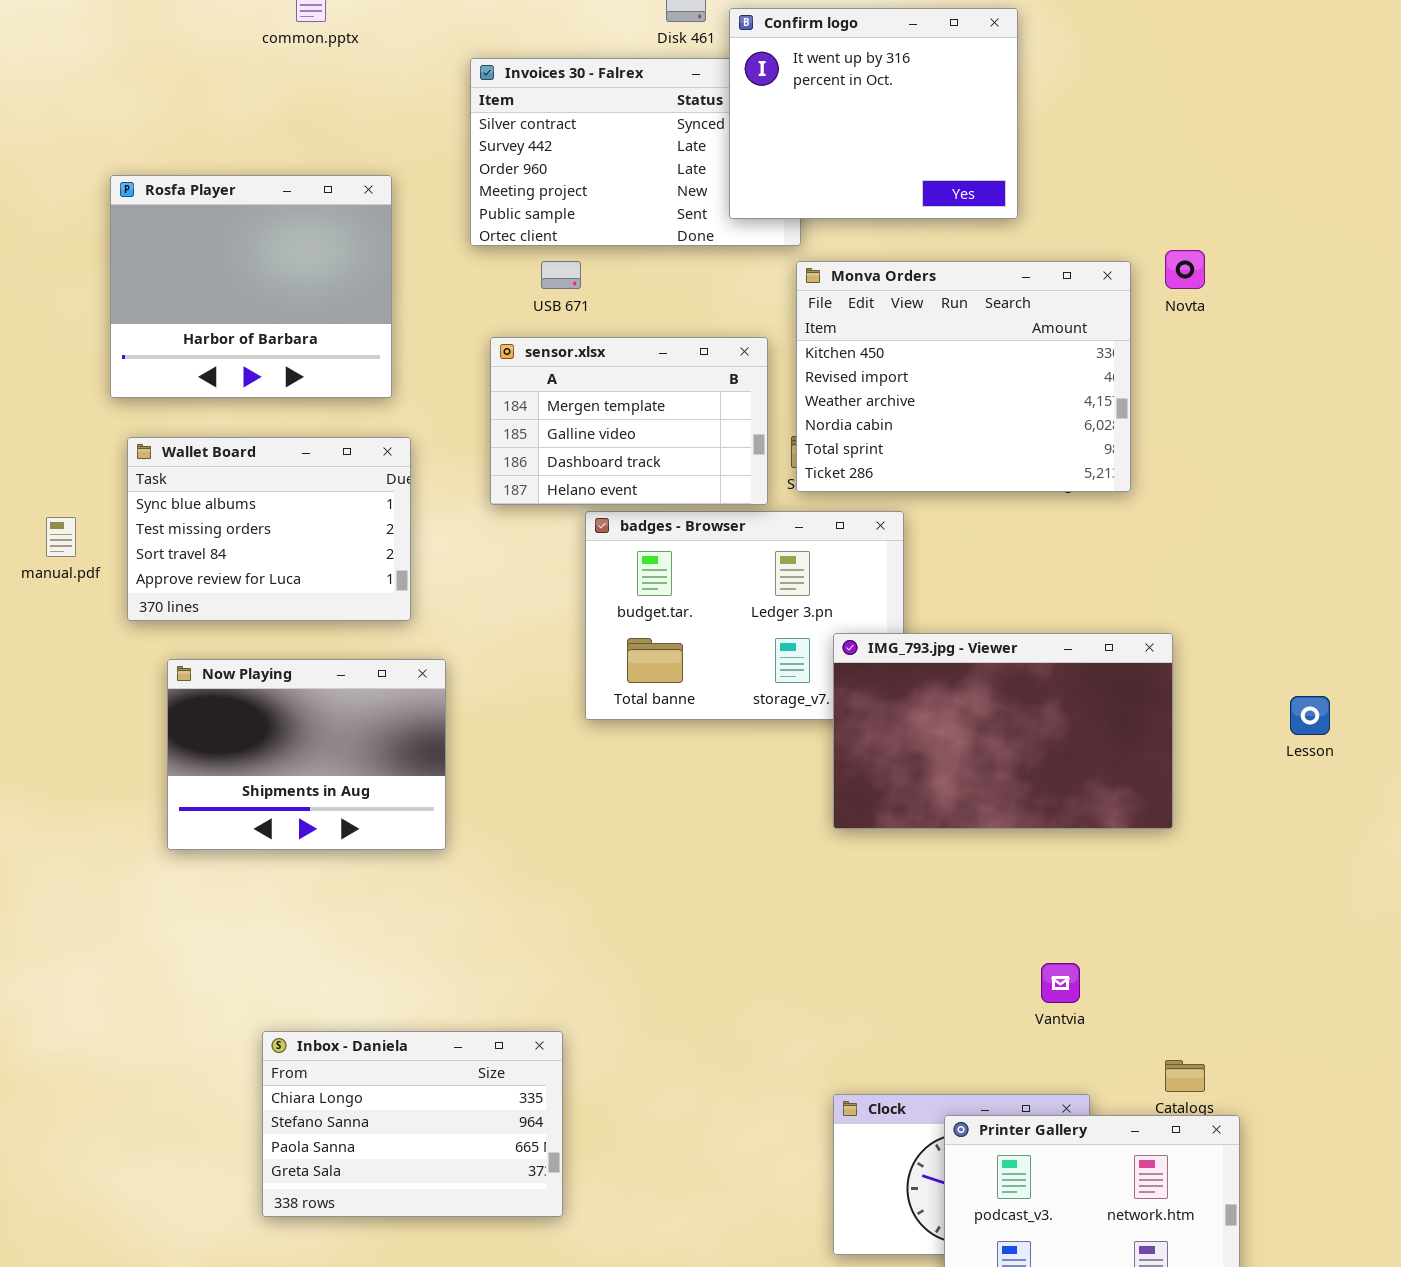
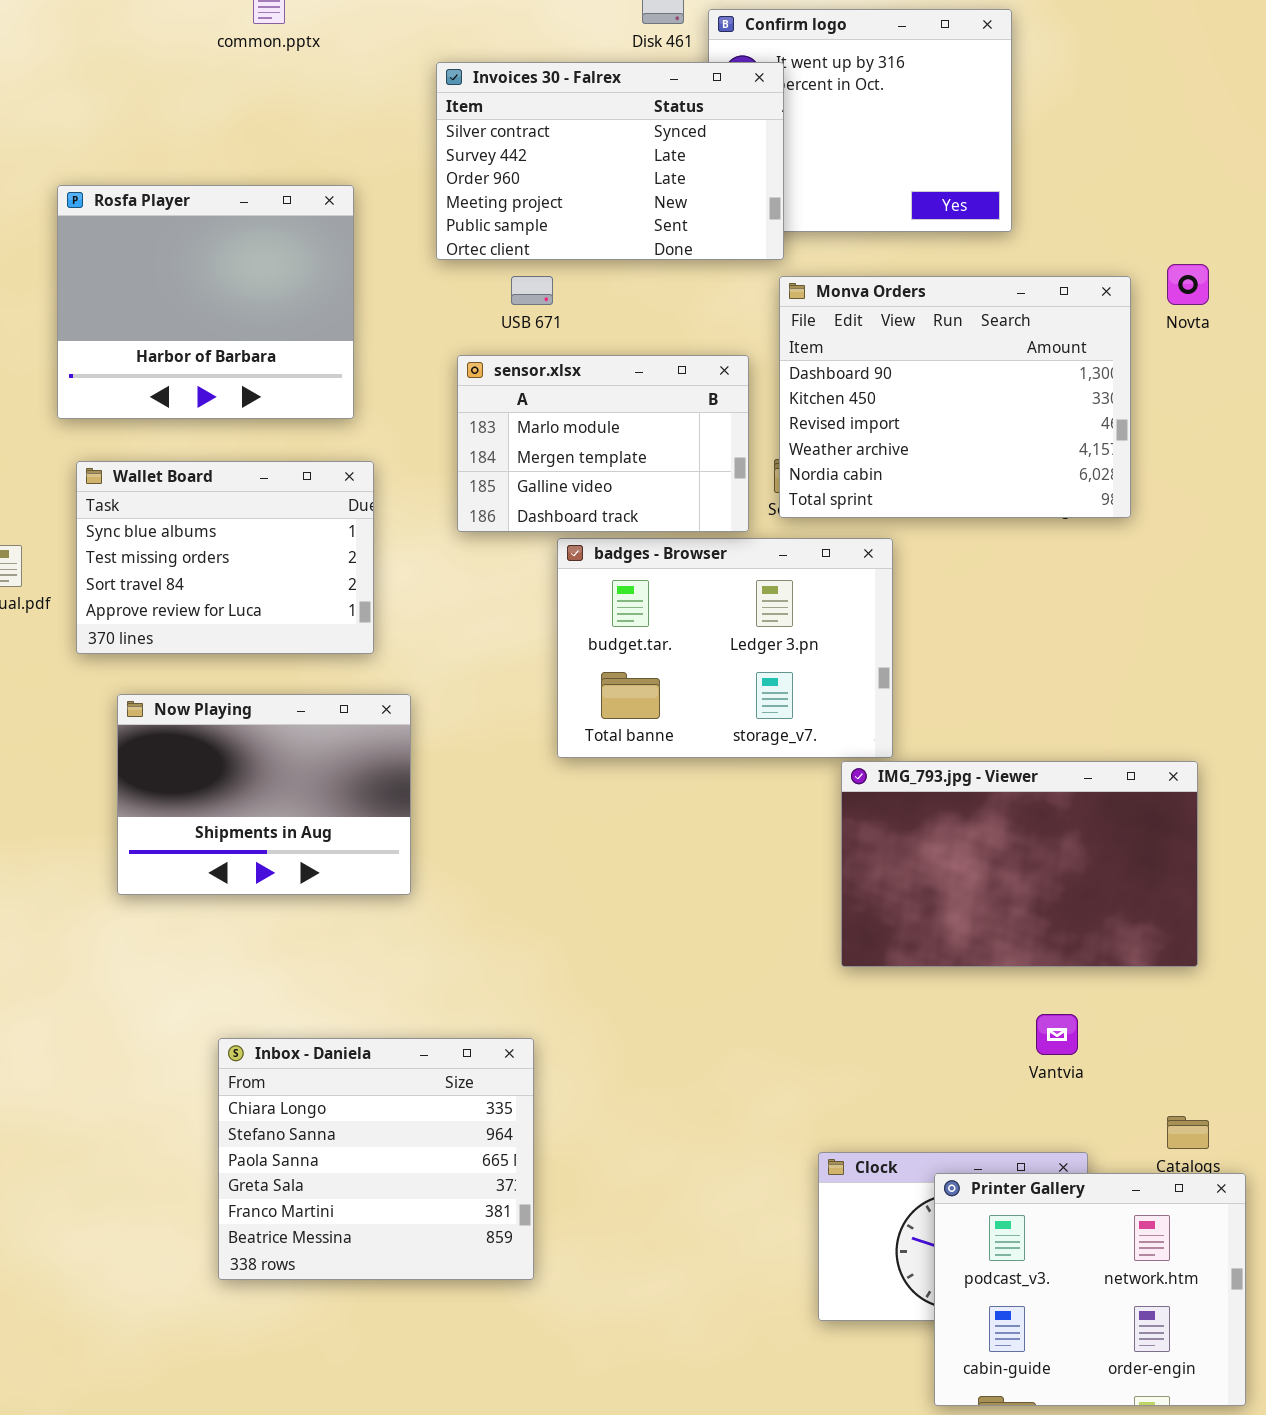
Invoices 30 - Falrex: [470,58,801,246] -> [436,62,784,260], raised
Monva Orders: [796,261,1131,492] -> [779,276,1131,518], scrolled up 1 row
sensor.xlsx: [490,337,768,505] -> [457,355,749,532], scrolled up 1 row
IMG_793.jpg - Viewer: [833,633,1173,829] -> [841,761,1198,967], moved
Inbox - Daniela: [262,1031,563,1217] -> [218,1038,534,1280], resized

